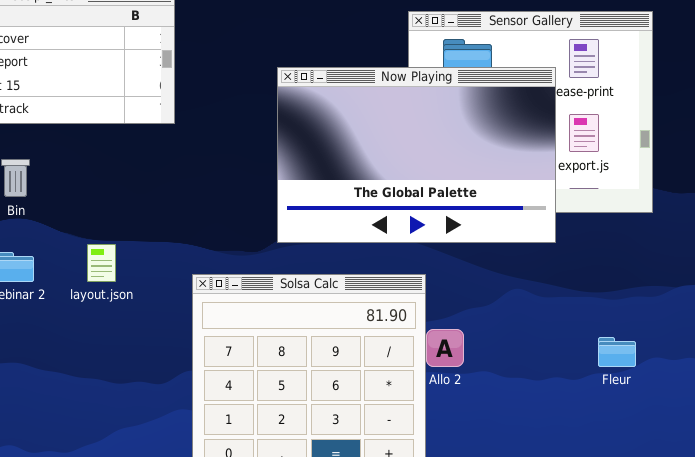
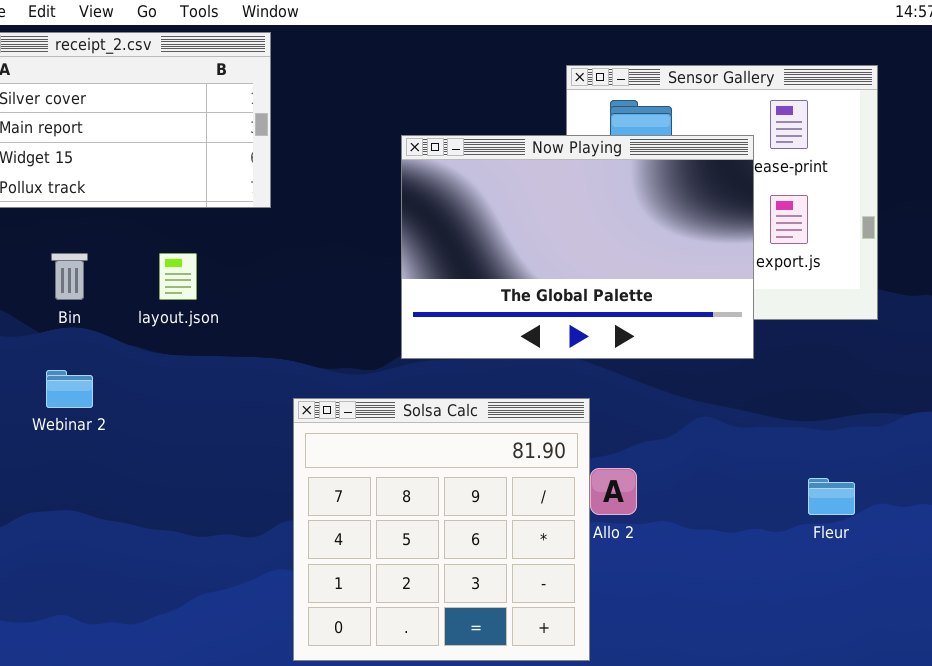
layout.json: [87,244,116,282] -> [159,253,197,300], moved

